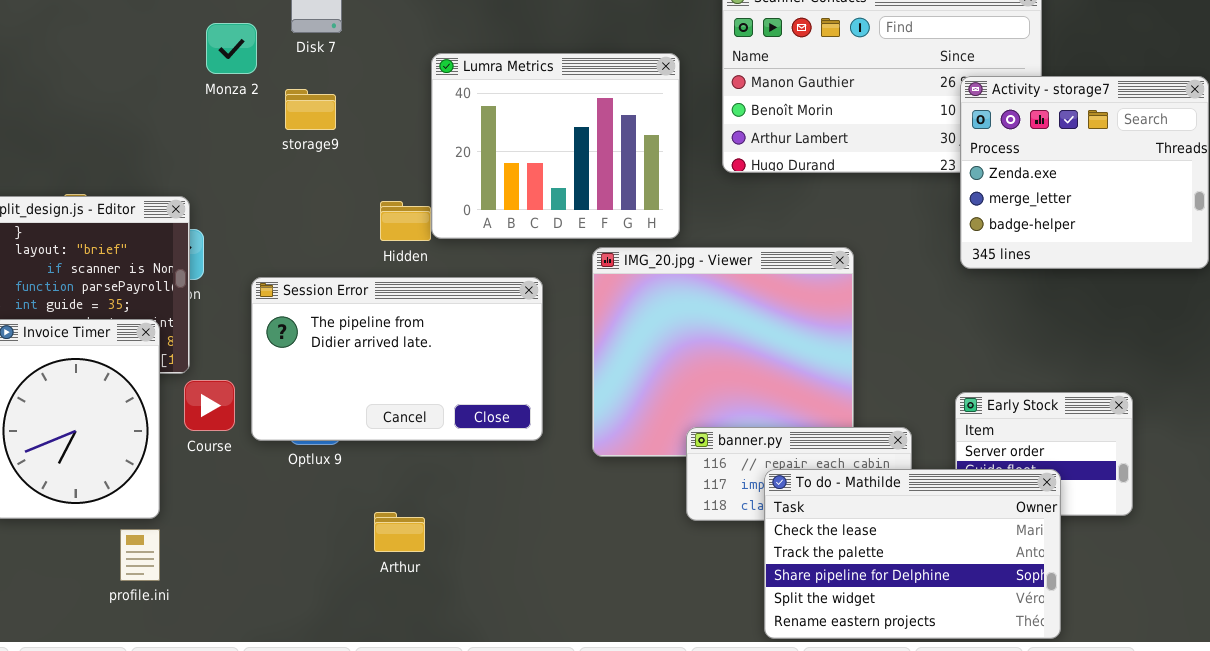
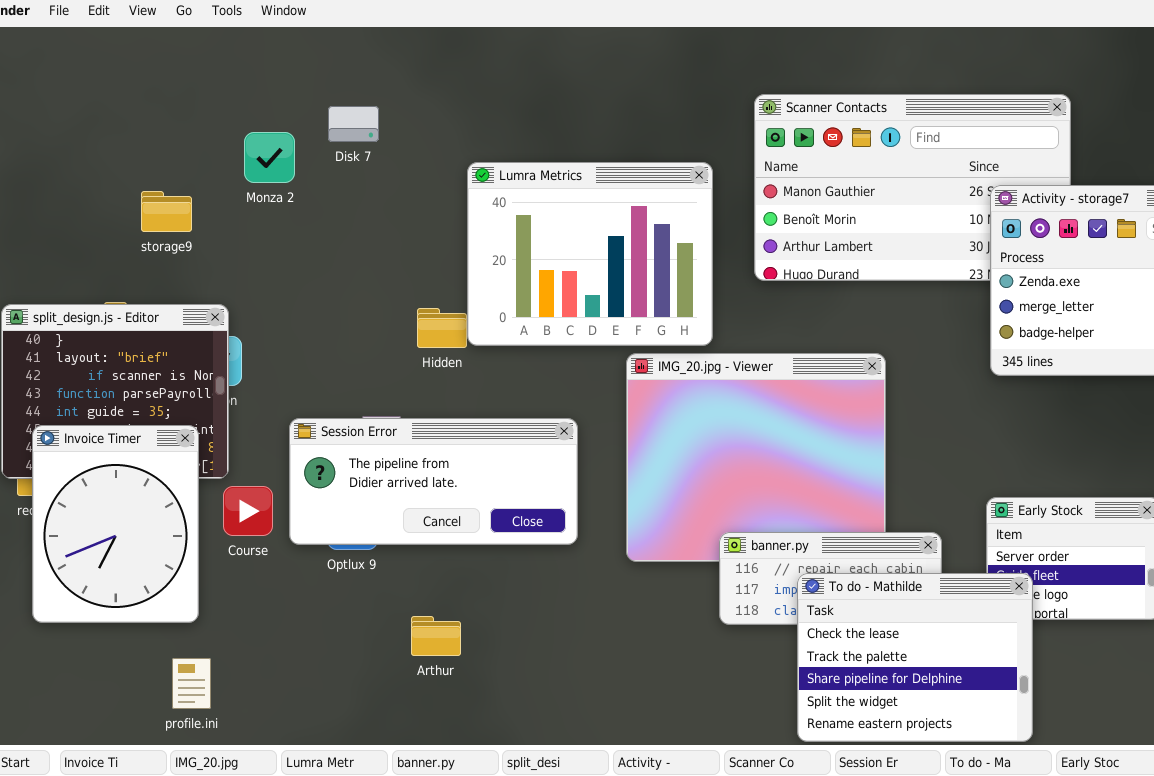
storage9: [285,89,336,130] -> [141,191,192,232], moved
Session Error: [251,277,543,441] -> [289,418,578,545], resized
To do - Mathilde: [764,469,1061,639] -> [797,573,1033,742], resized
profile.ini: [120,529,160,581] -> [172,658,211,709], moved

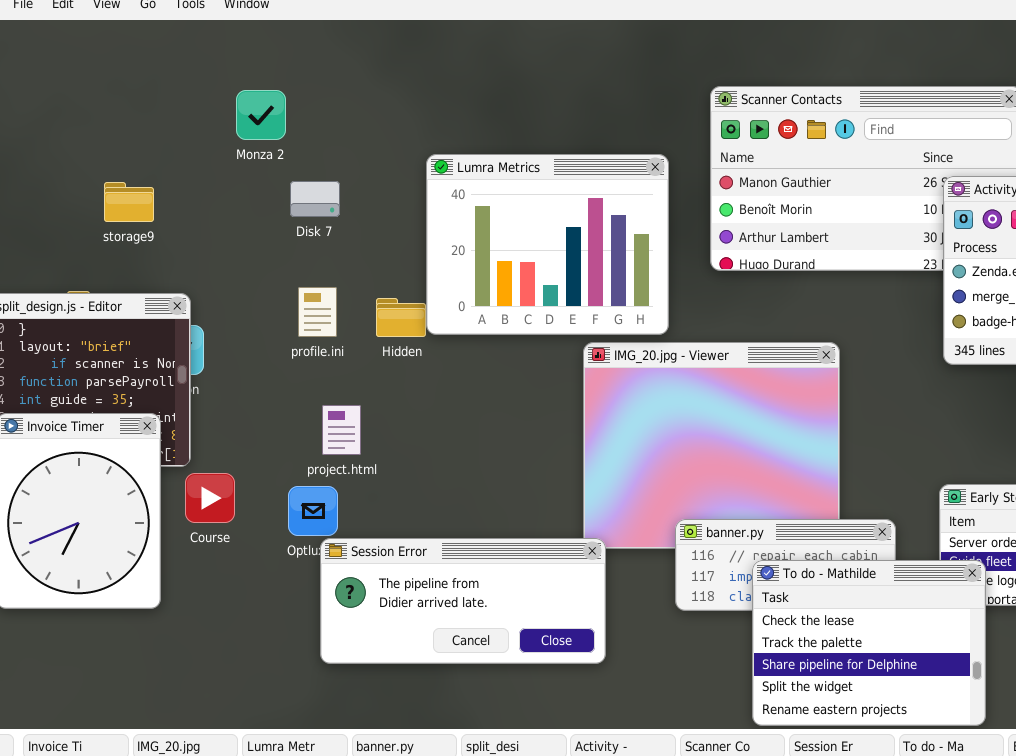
Disk 7: [328,106,379,142] -> [290,181,340,217], moved
Monza 2: [244,132,295,183] -> [236,90,286,140], moved
Session Error: [289,418,578,545] -> [320,538,606,664], moved
profile.ini: [172,658,211,709] -> [298,287,337,337], moved

